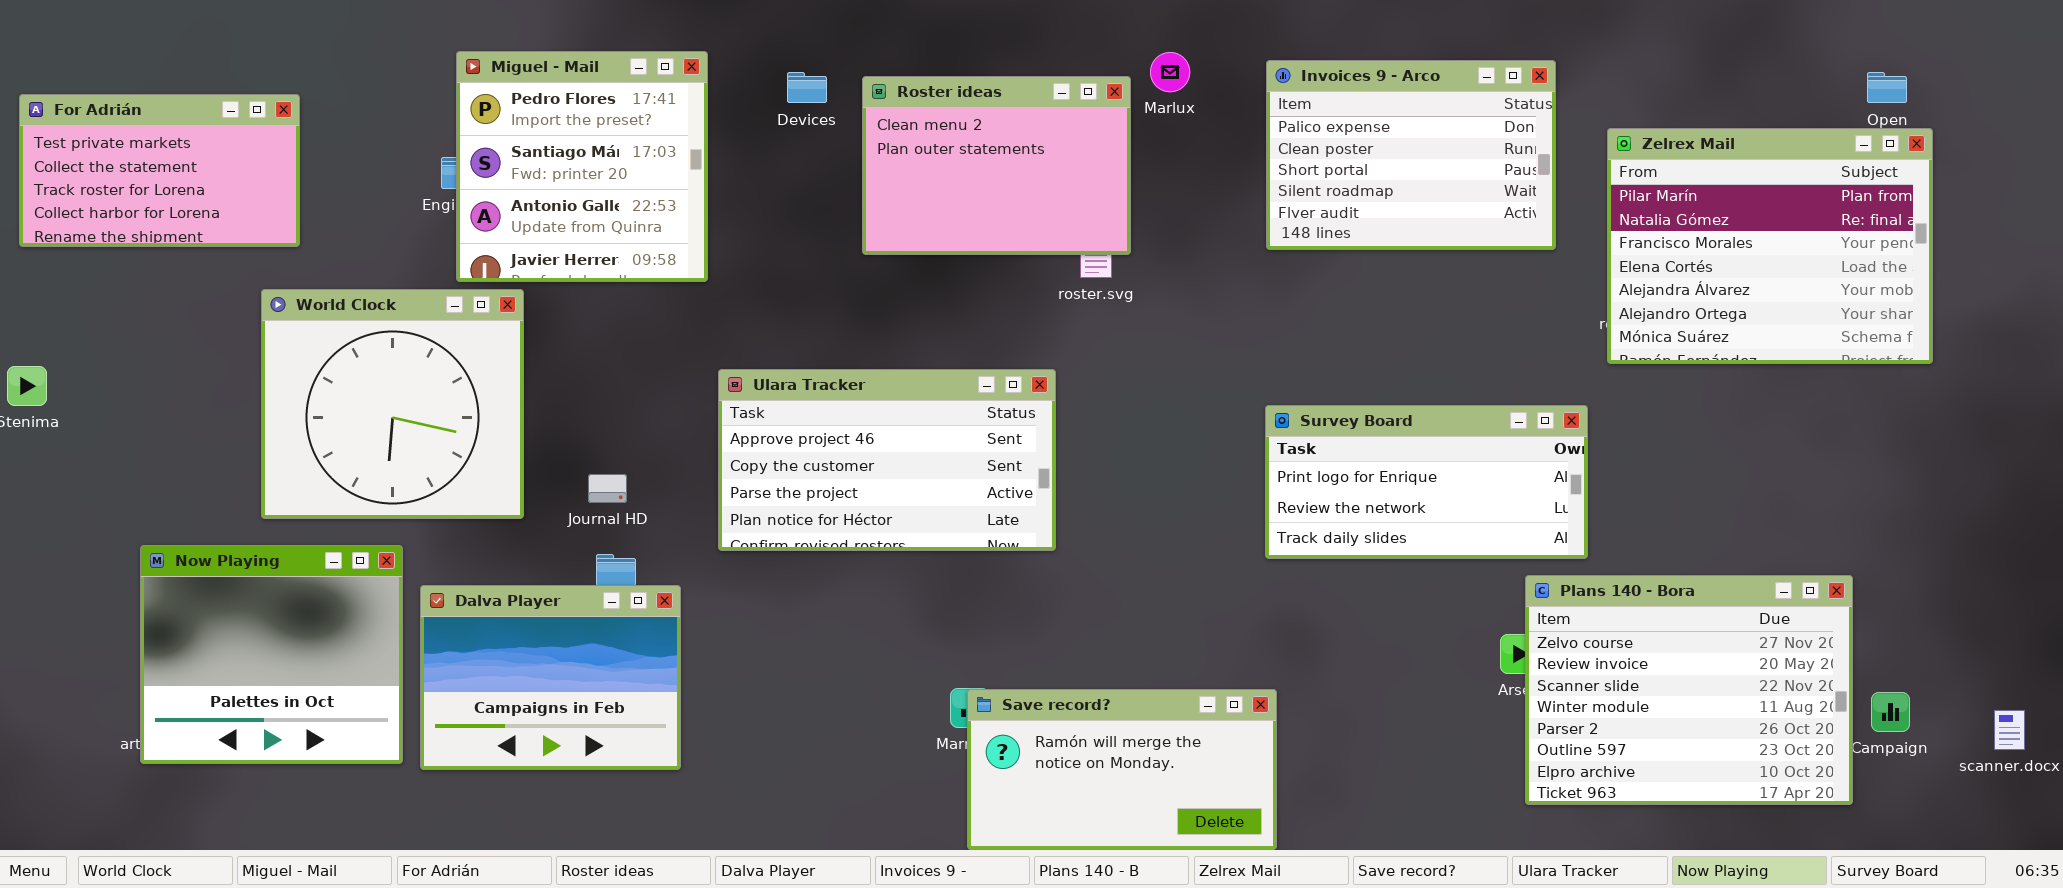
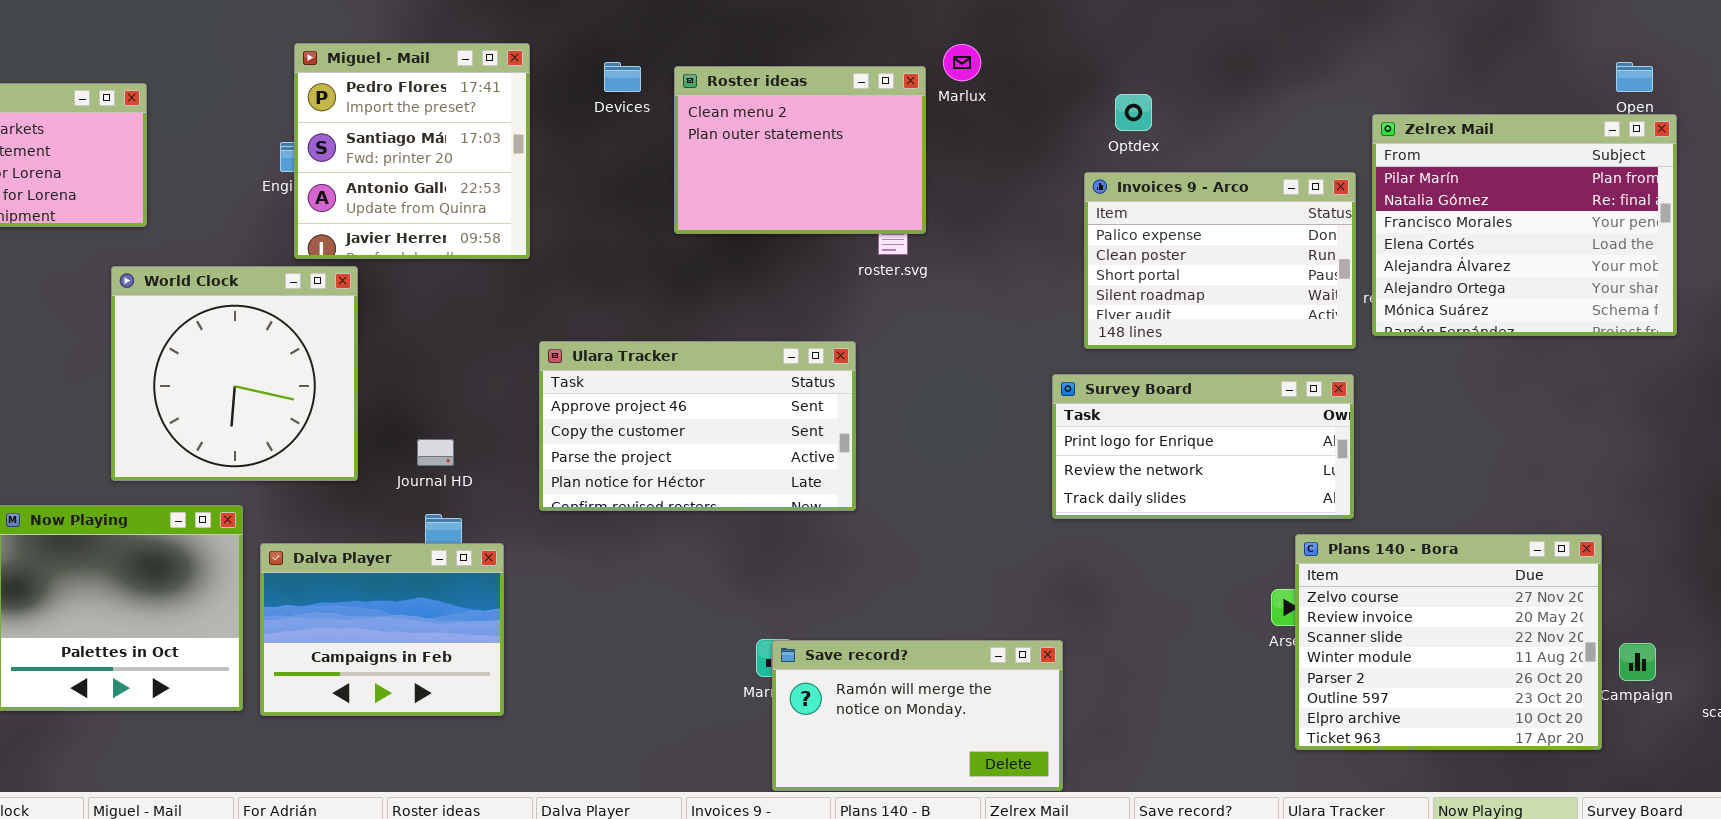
Invoices 9 - Arco: [1266,60,1556,250] -> [1084,172,1356,349], moved

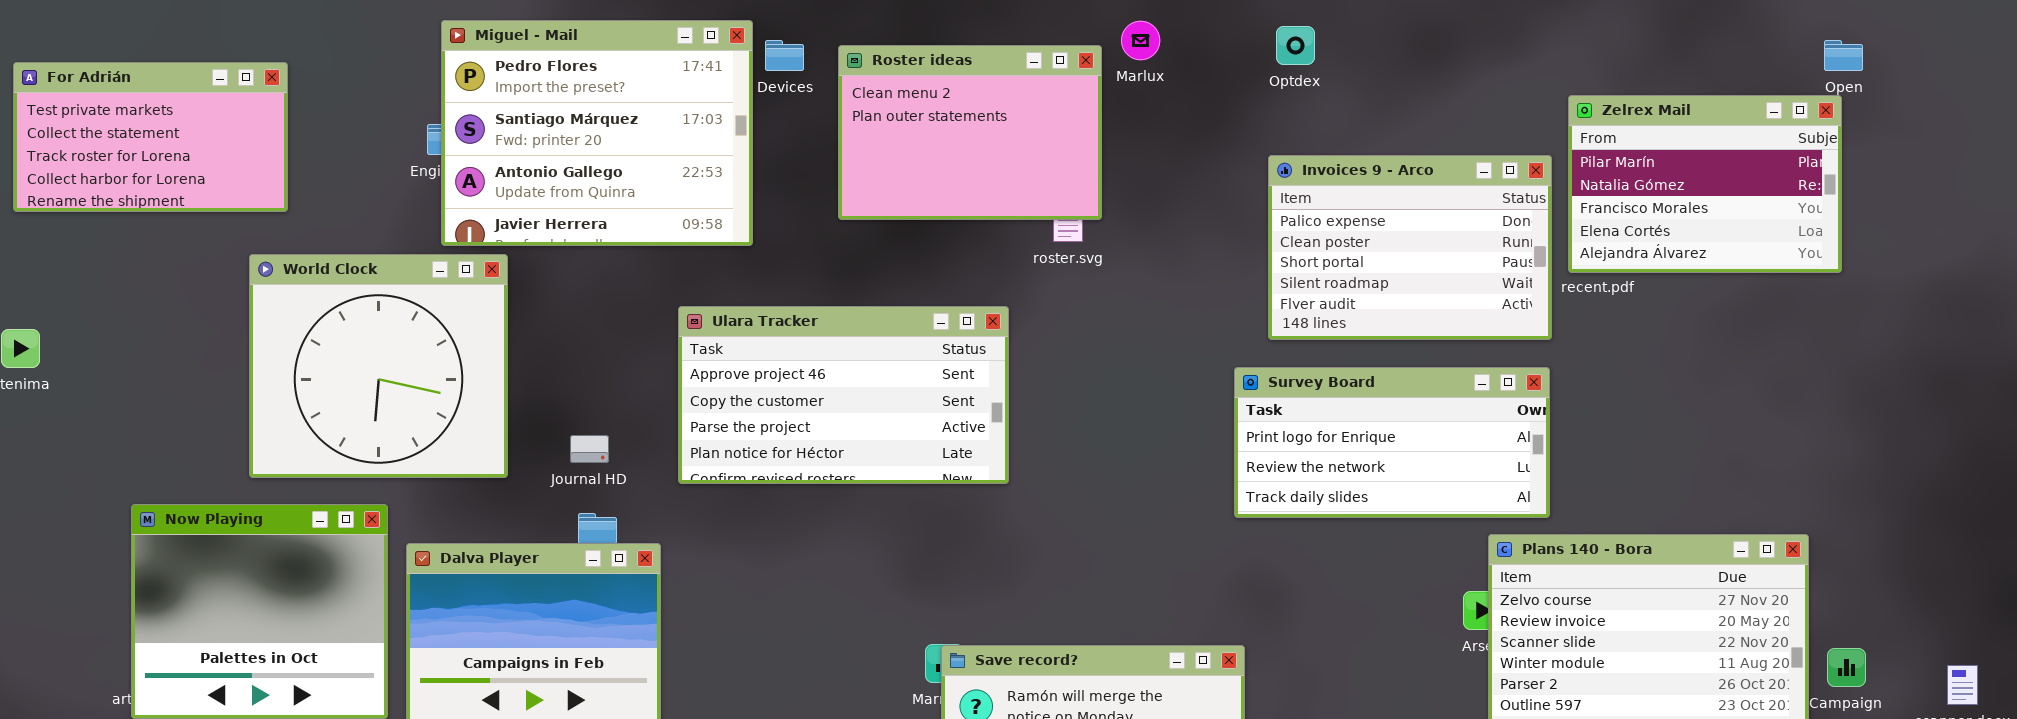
Miguel - Mail: [294,43,530,259] -> [441,20,753,246], resized
Optdex: [1115,94,1152,131] -> [1276,26,1315,65], moved
Zelrex Mail: [1372,114,1677,336] -> [1568,95,1842,273], resized
Ulara Tracker: [539,341,856,511] -> [678,306,1009,484], moved

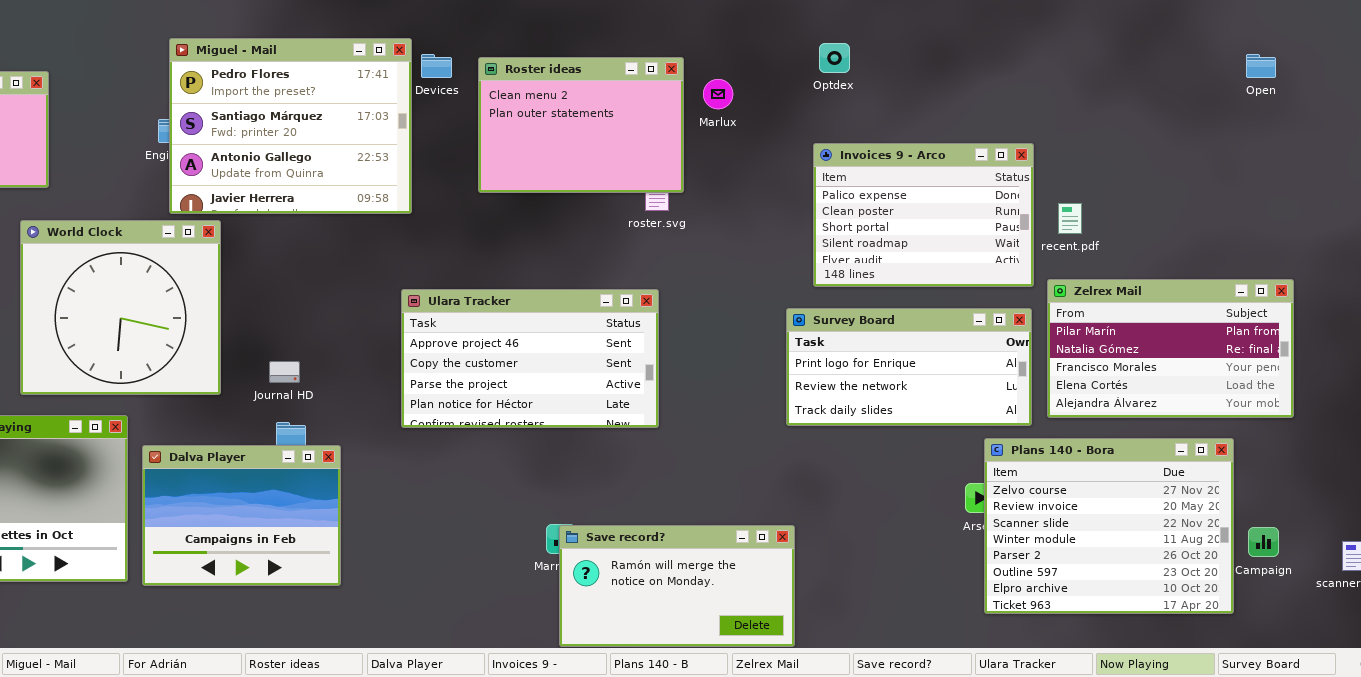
Marlux: [1121,21,1160,60] -> [703,79,733,109], moved
Zelrex Mail: [1568,95,1842,273] -> [1047,279,1294,418], moved, resized
Ulara Tracker: [678,306,1009,484] -> [401,289,659,428], moved

